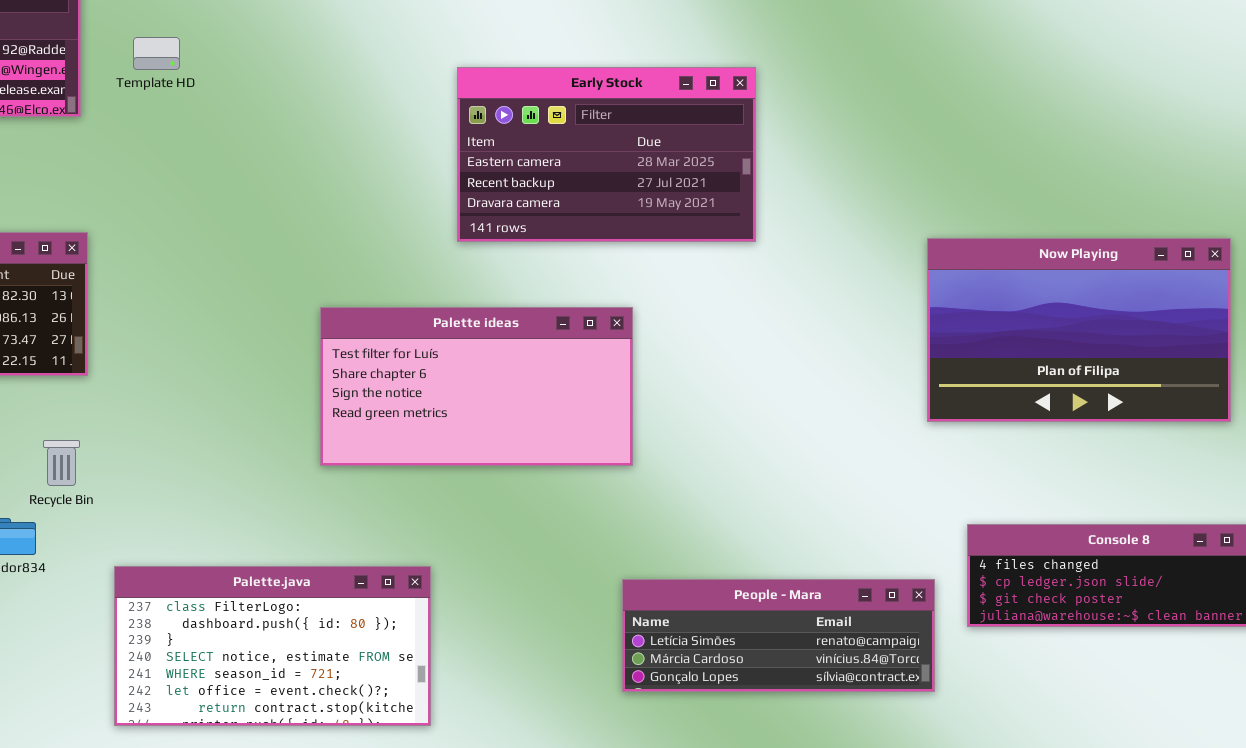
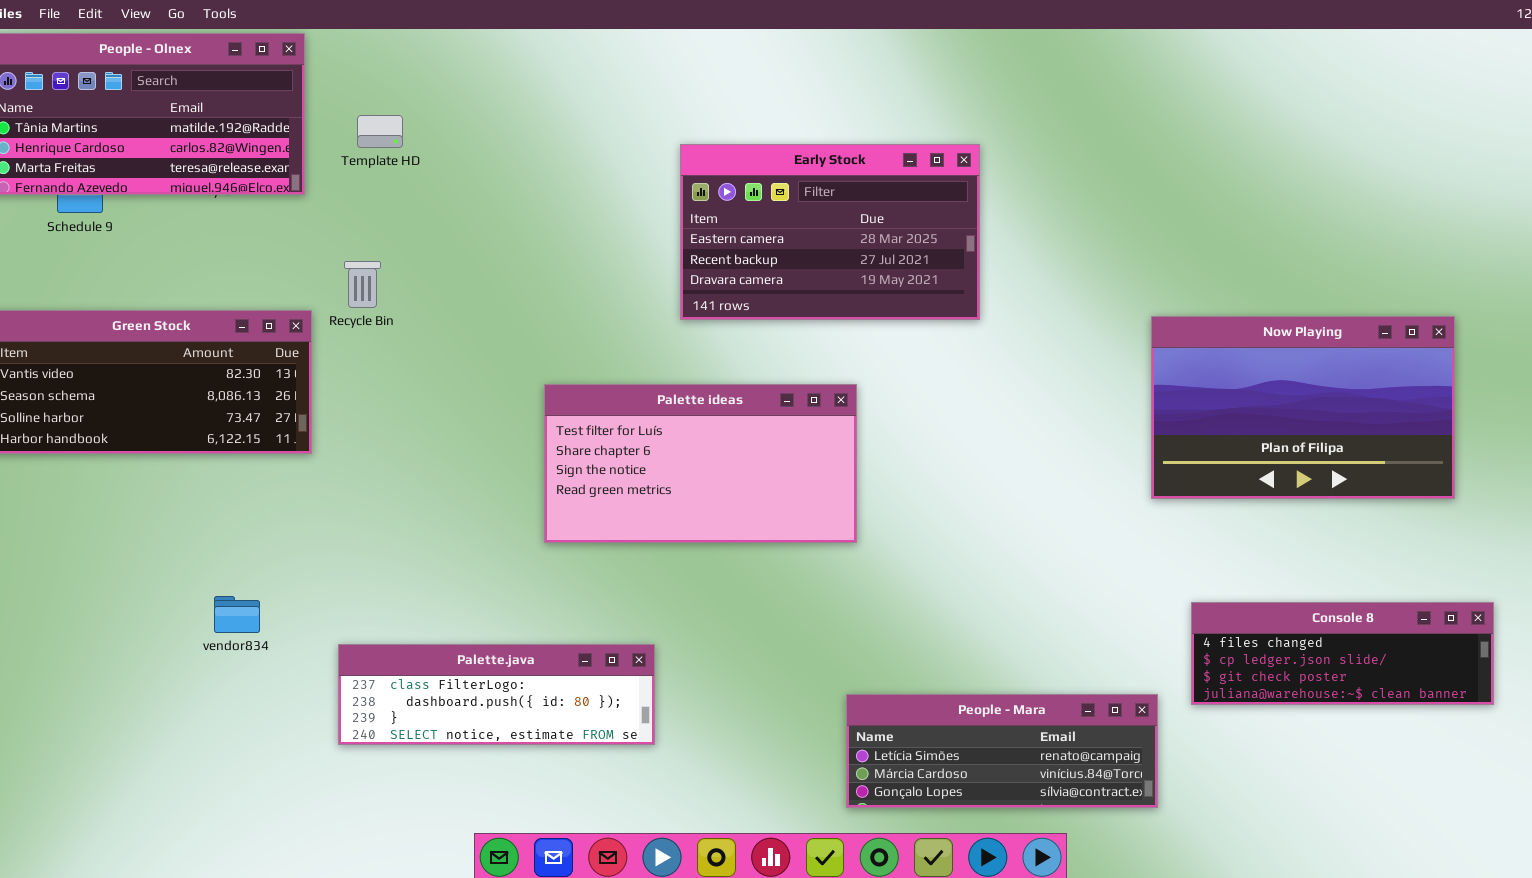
Recycle Bin: [43,440,80,486] -> [344,261,381,308], moved
Palette.java: [114,566,431,726] -> [338,644,655,745], resized
People - Mara: [622,579,935,692] -> [846,694,1158,808], moved

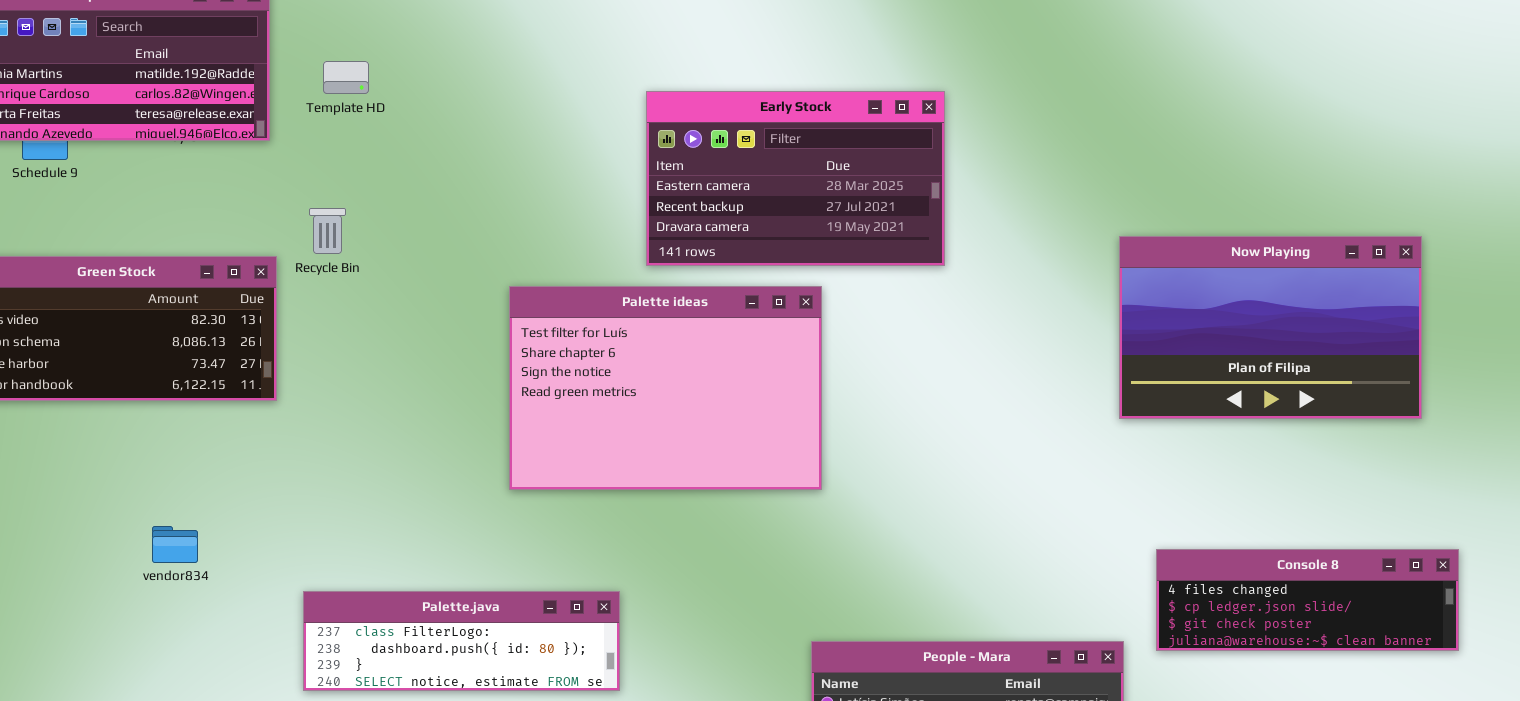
Now Playing: [1151,316,1455,499] -> [1119,236,1422,419], moved
Palette ideas: [544,384,857,543] -> [509,286,822,490], resized
vendor834: [214,596,260,633] -> [152,526,198,563], moved

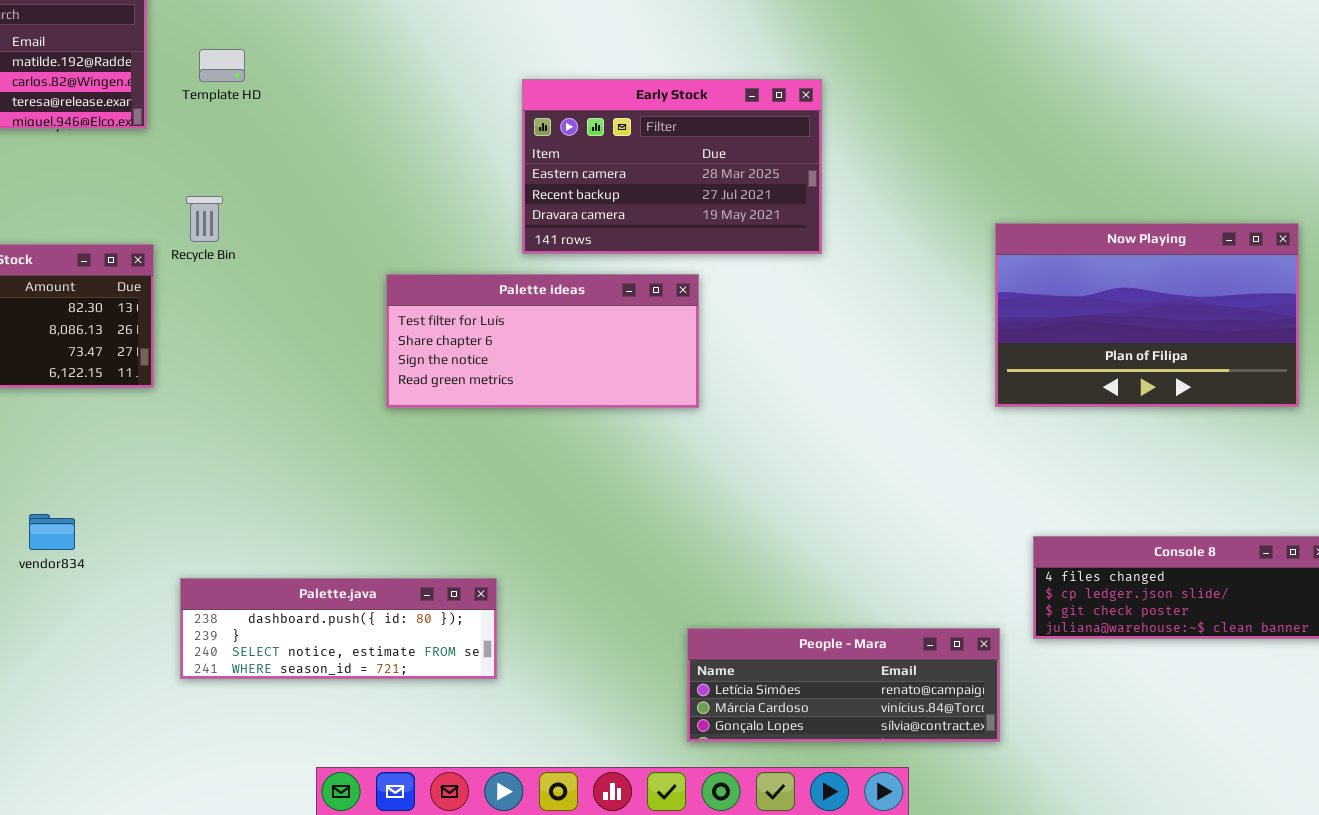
Palette ideas: [509,286,822,490] -> [386,274,699,408], resized
Palette.java: [303,591,620,691] -> [180,578,497,679], scrolled down 1 row

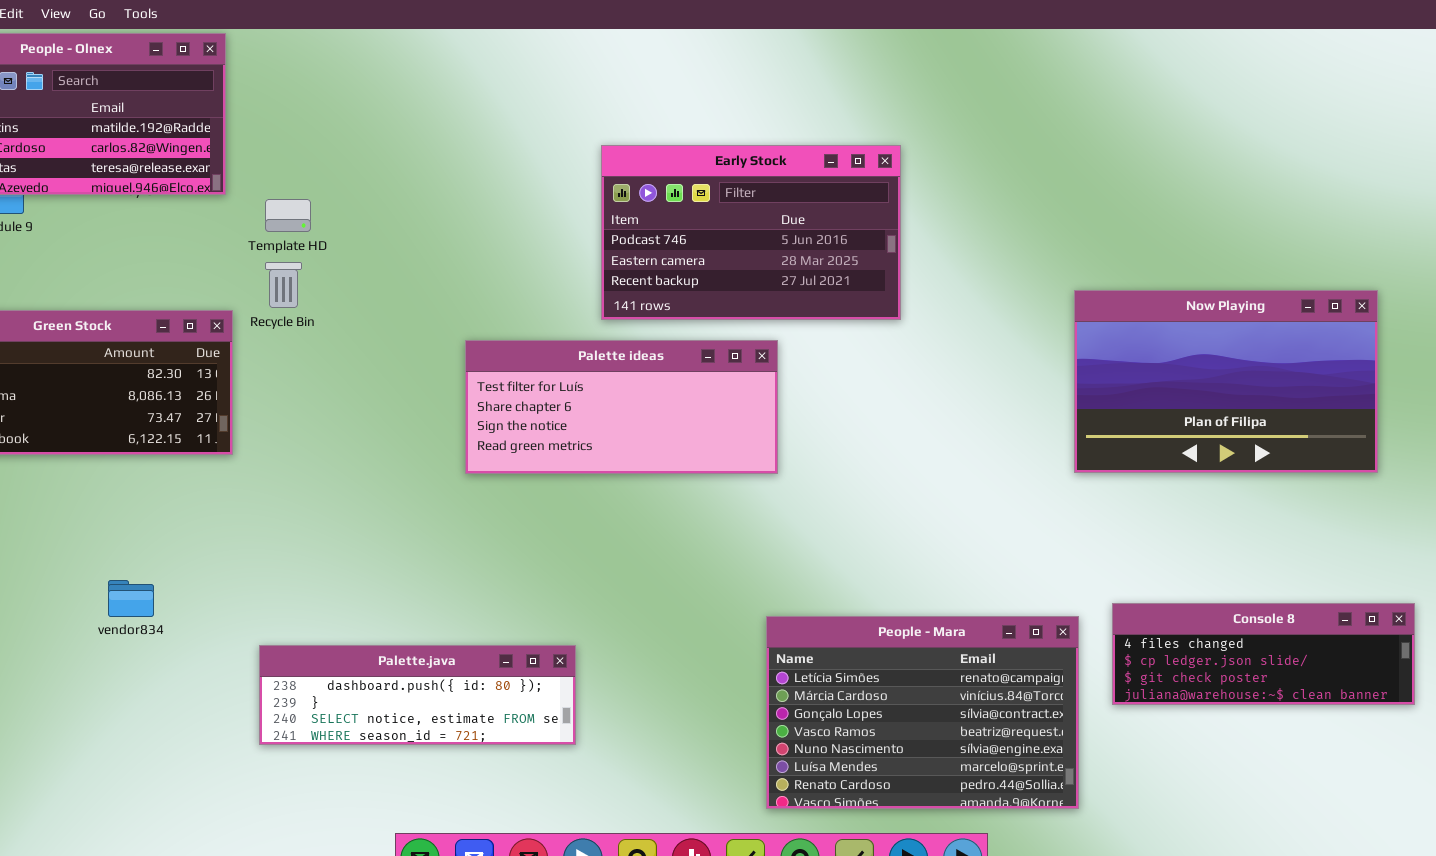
Template HD: [199,49,245,82] -> [265,199,311,232], moved
Early Stock: [522,79,822,254] -> [601,145,901,320], scrolled up 1 row
People - Mara: [687,628,1000,742] -> [766,616,1079,809], resized

